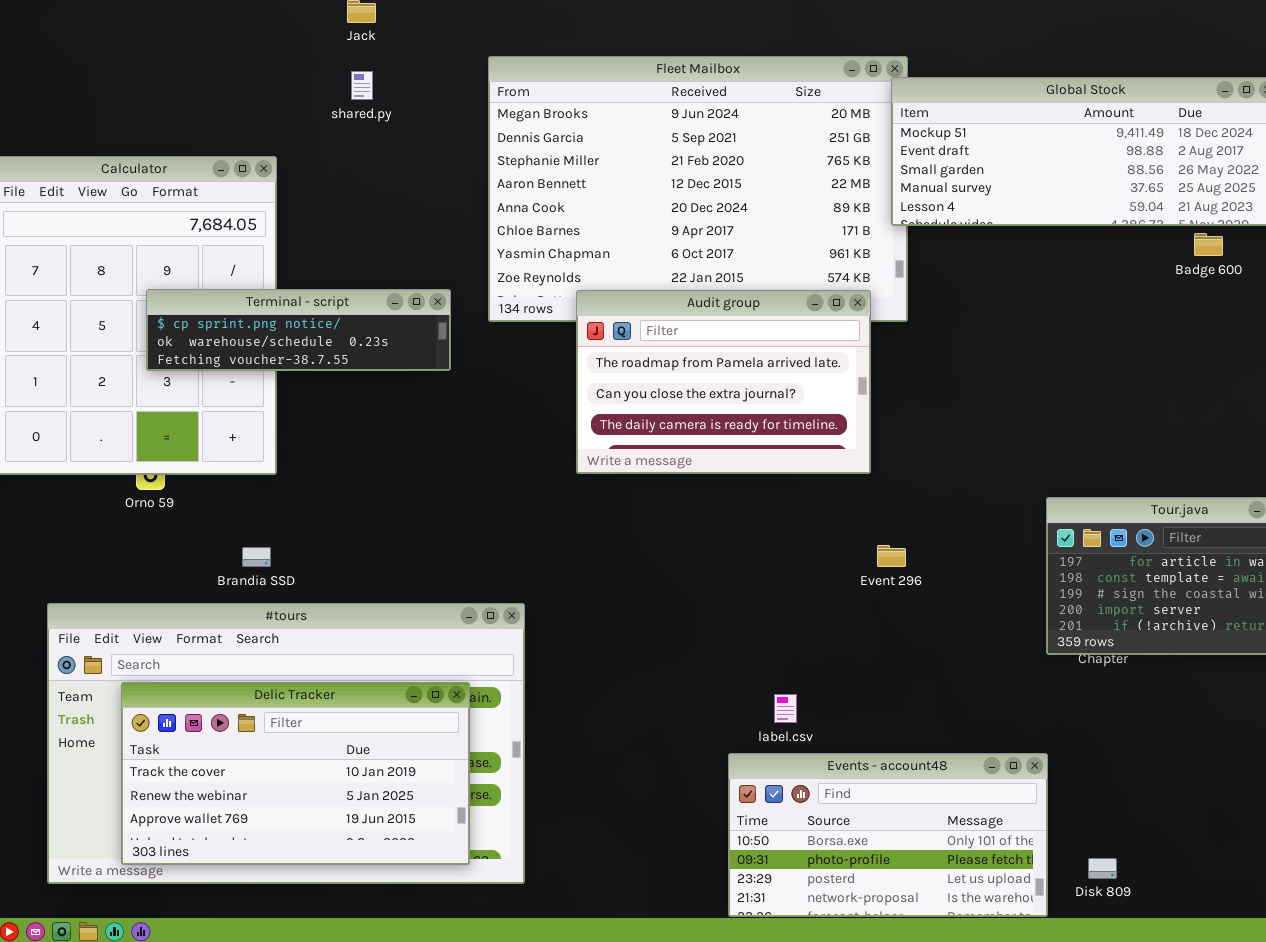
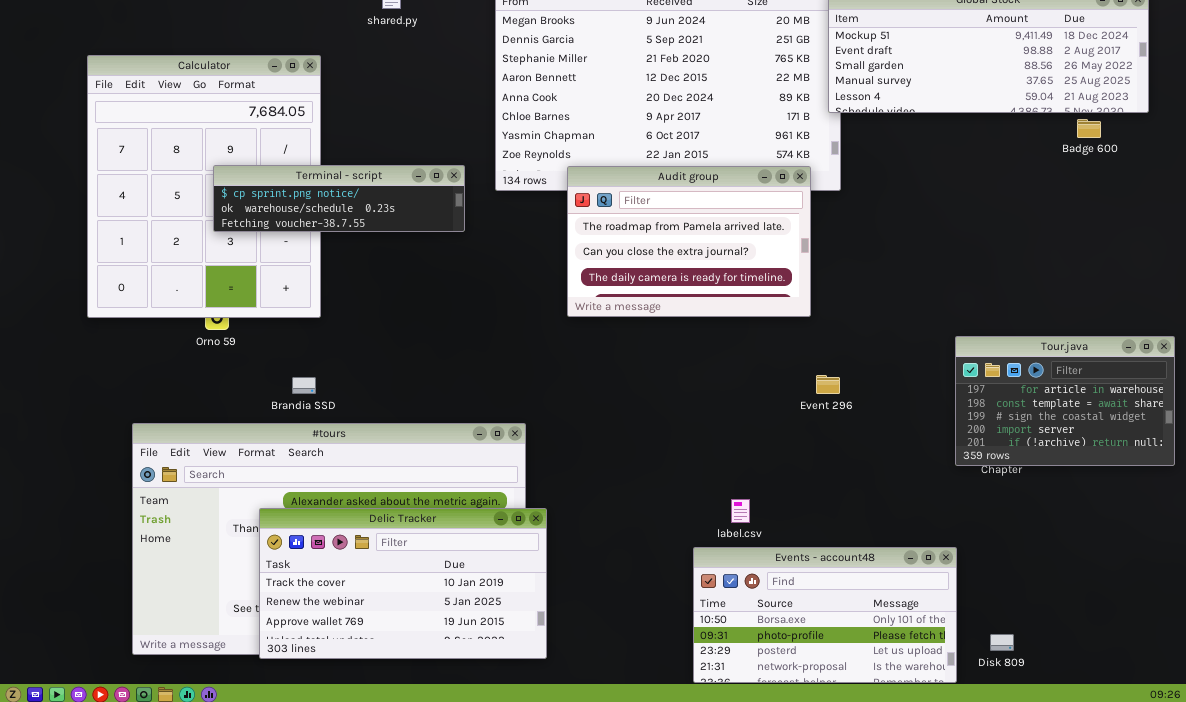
Delic Tracker: [121,682,470,865] -> [259,508,547,659], moved

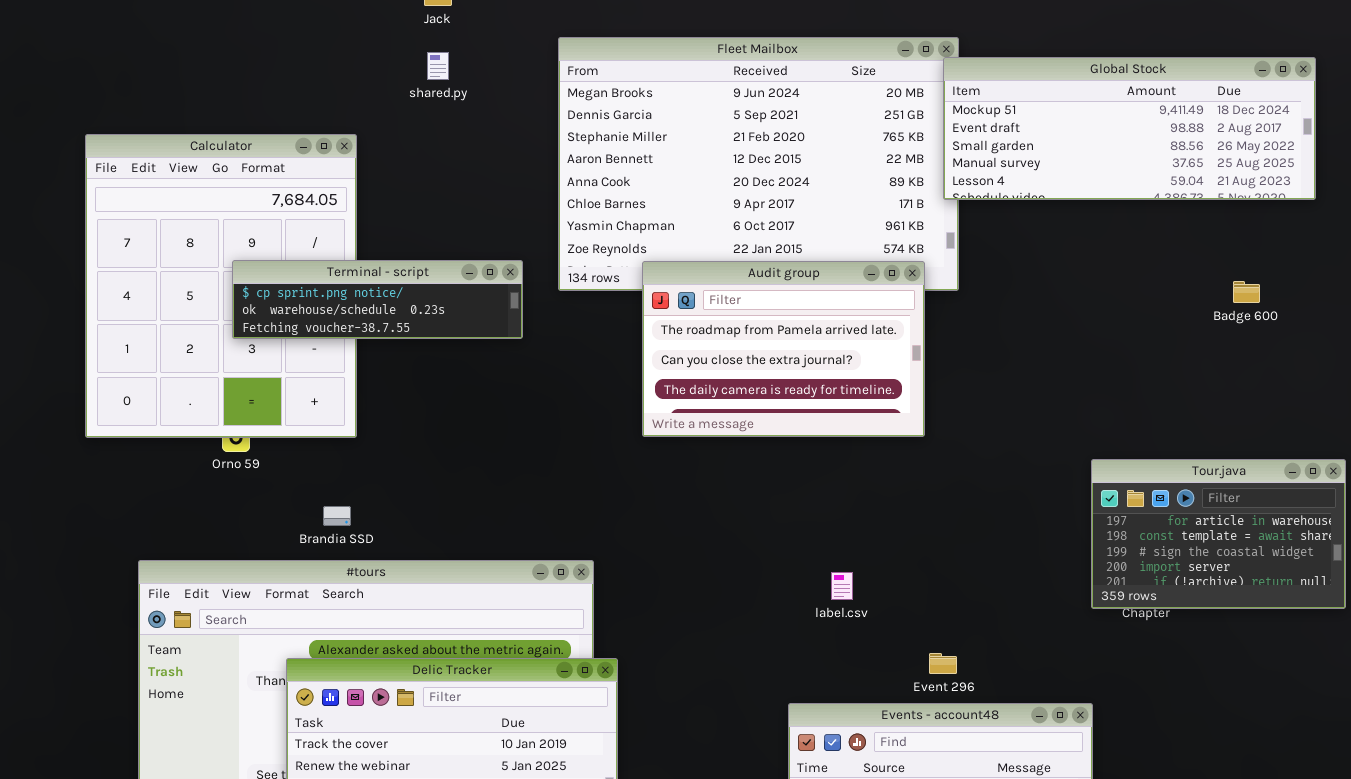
Badge 600: [1077,119,1101,138] -> [1233,281,1260,303], moved
Event 296: [816,375,840,394] -> [929,653,957,674], moved
label.csv: [731,499,750,523] -> [831,572,853,600], moved

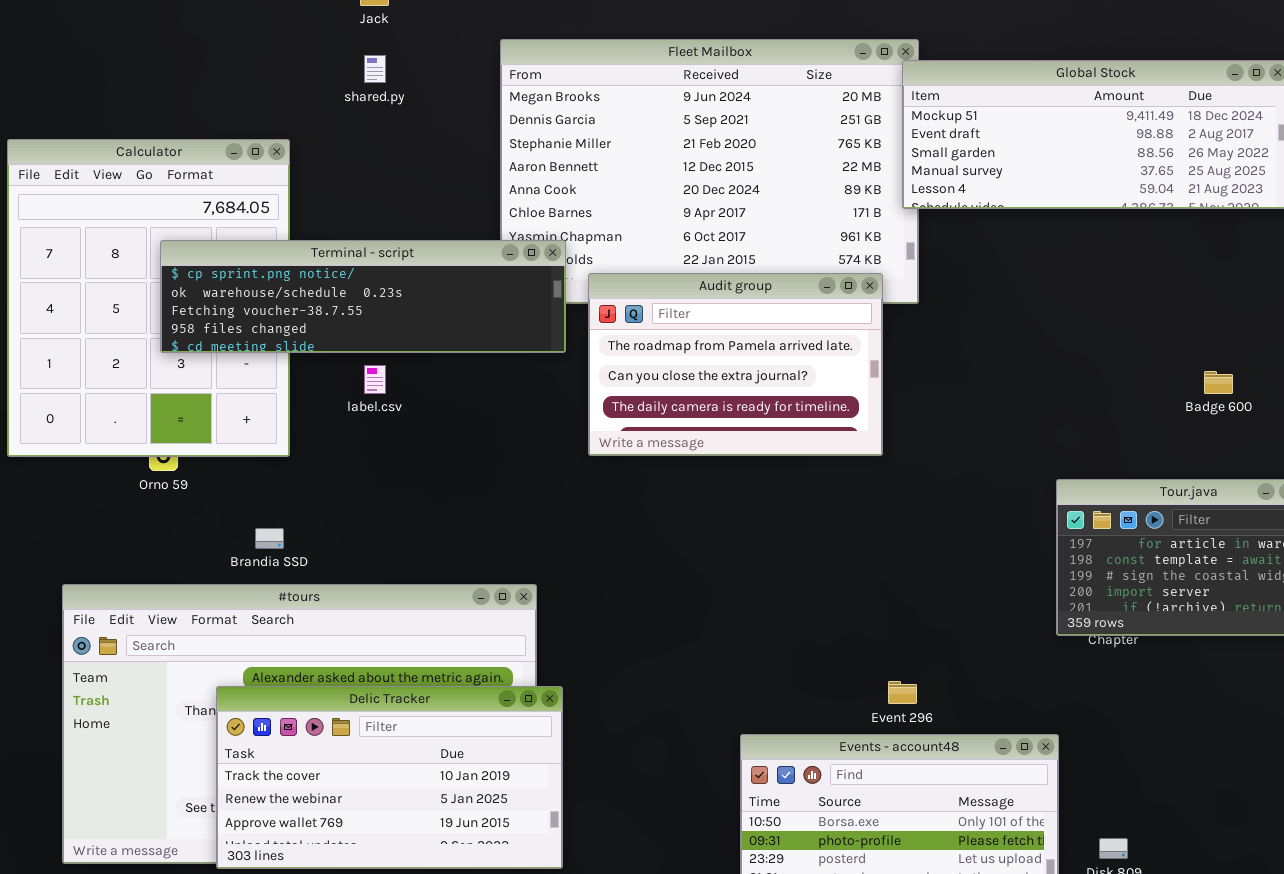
Terminal - script: [232,260,523,339] -> [160,240,566,353], resized
Badge 600: [1233,281,1260,303] -> [1204,371,1233,394], moved
label.csv: [831,572,853,600] -> [364,365,386,394], moved

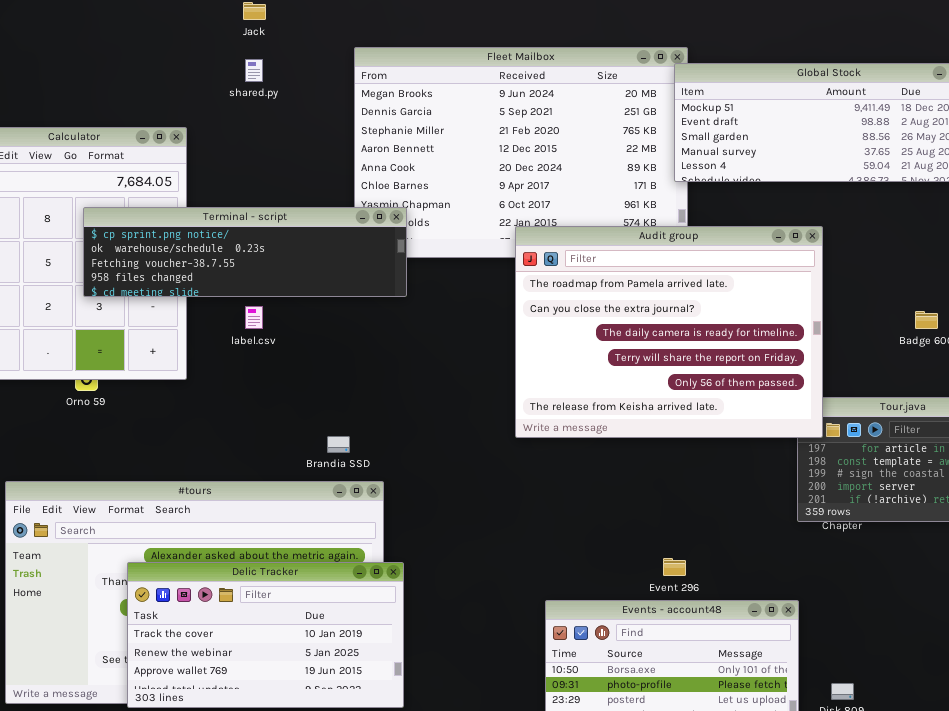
Audit group: [588,273,883,456] -> [515,226,823,438], moved, resized
Brandia SSD: [255,528,284,549] -> [327,436,350,453], moved

